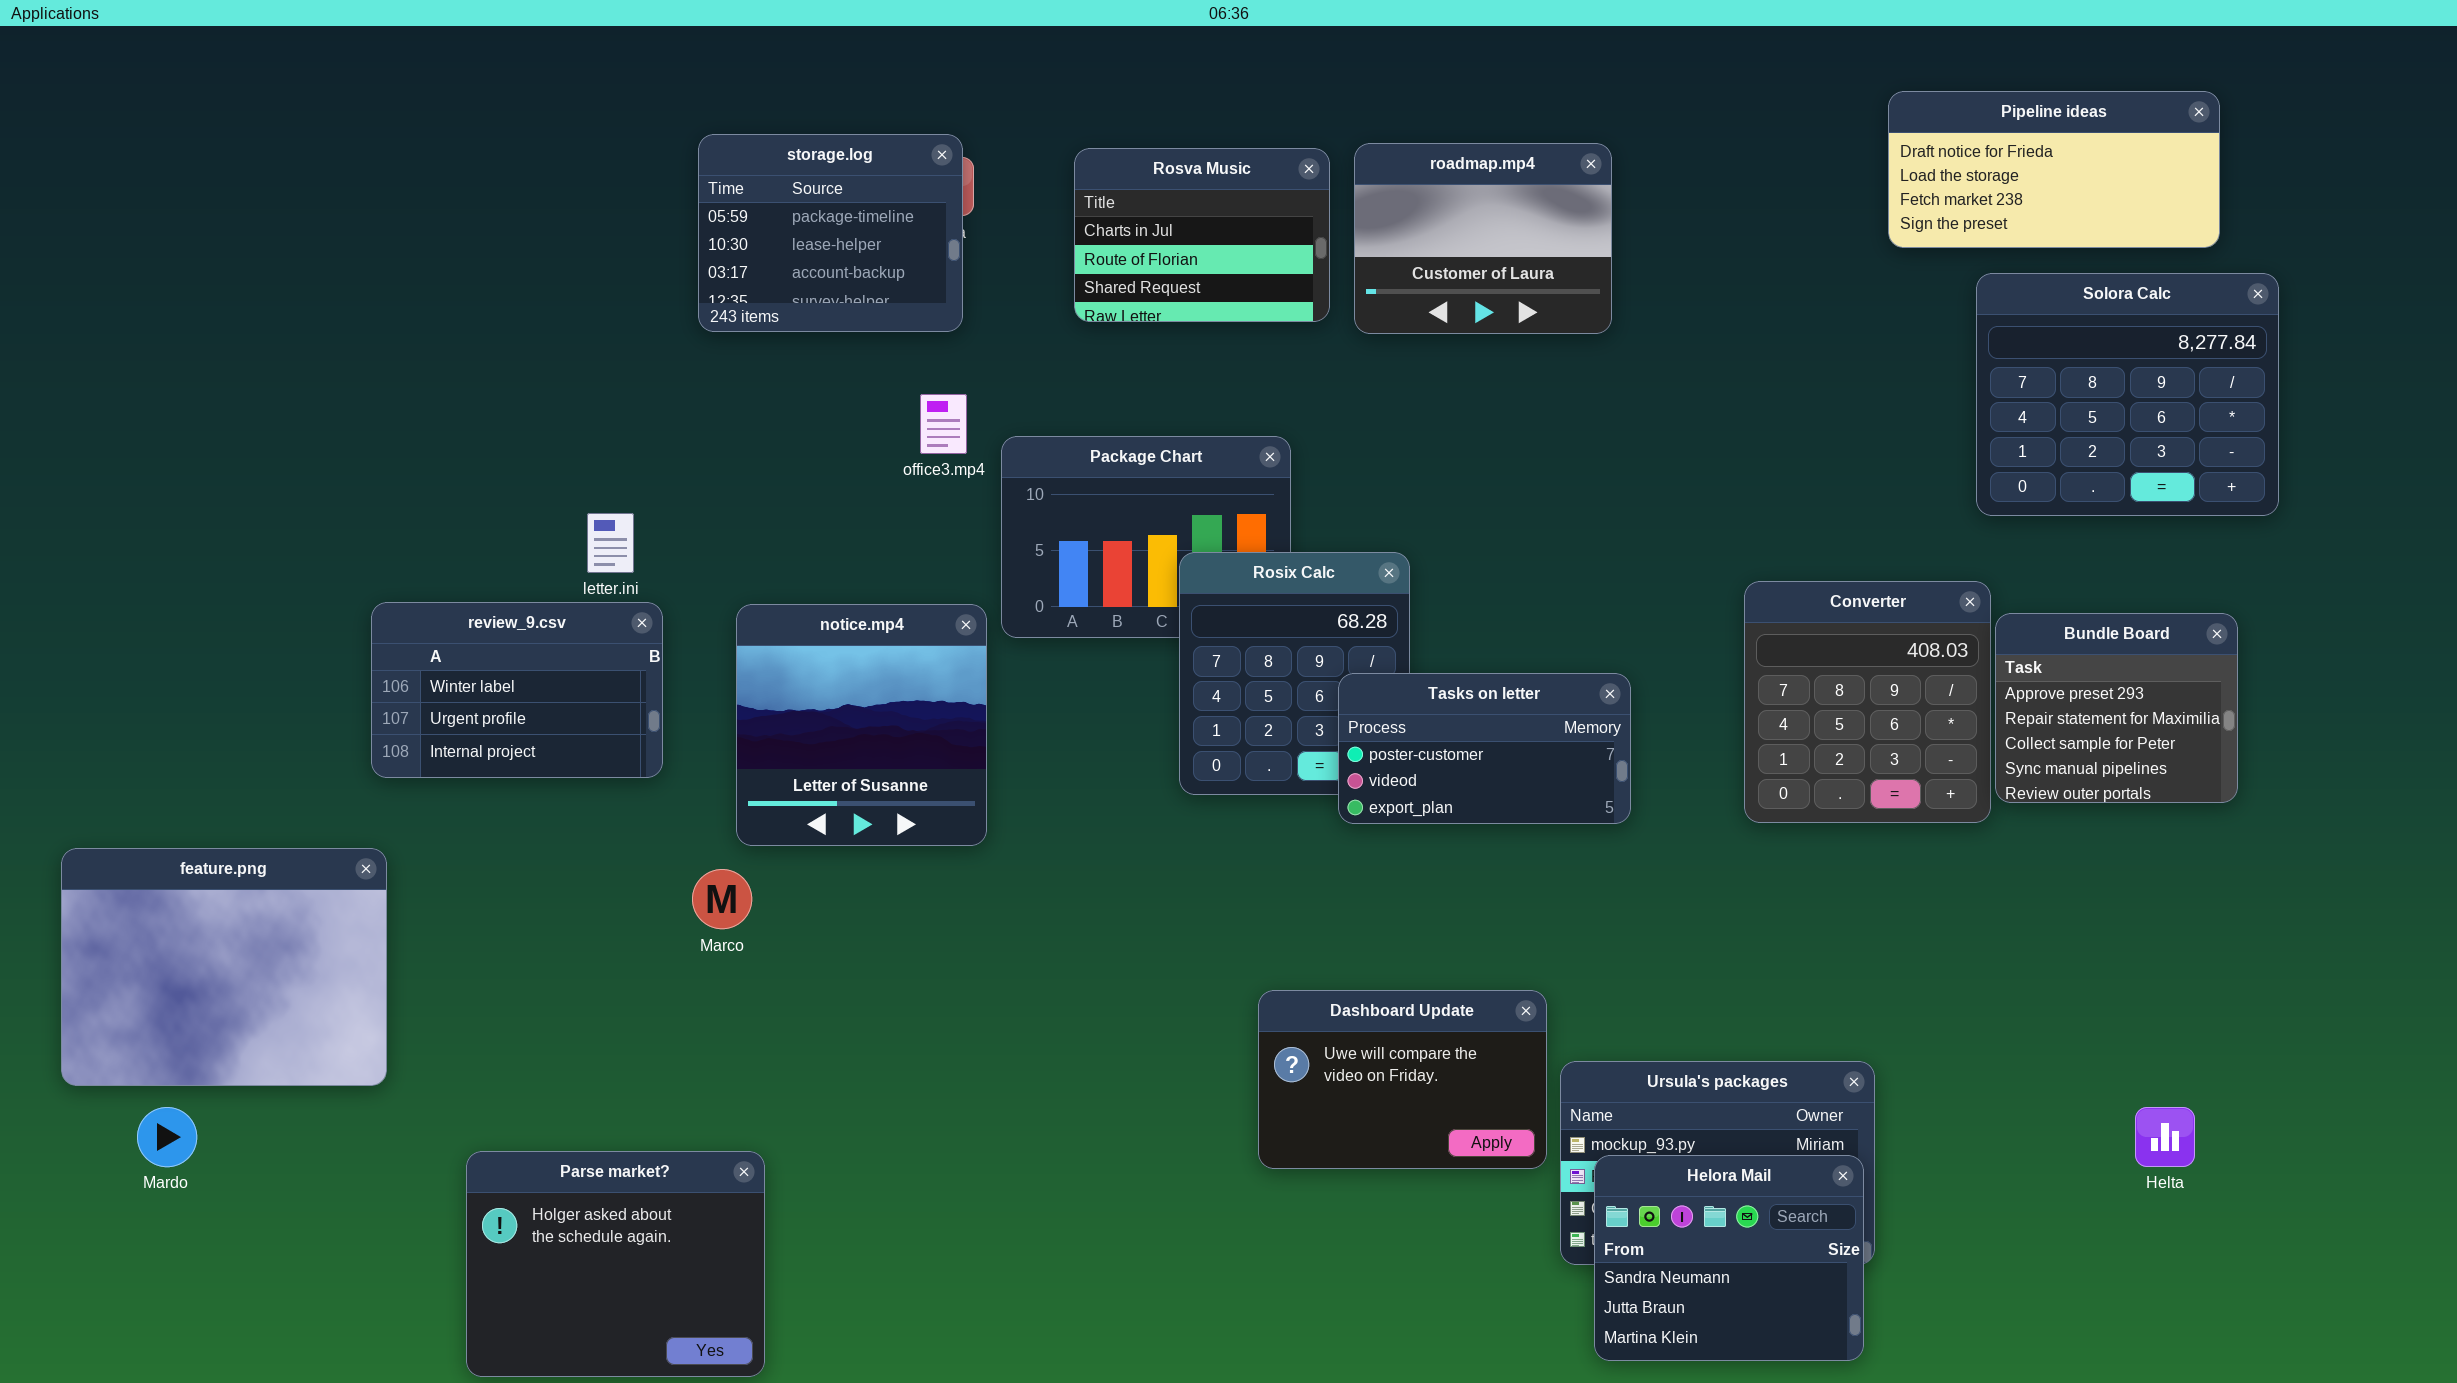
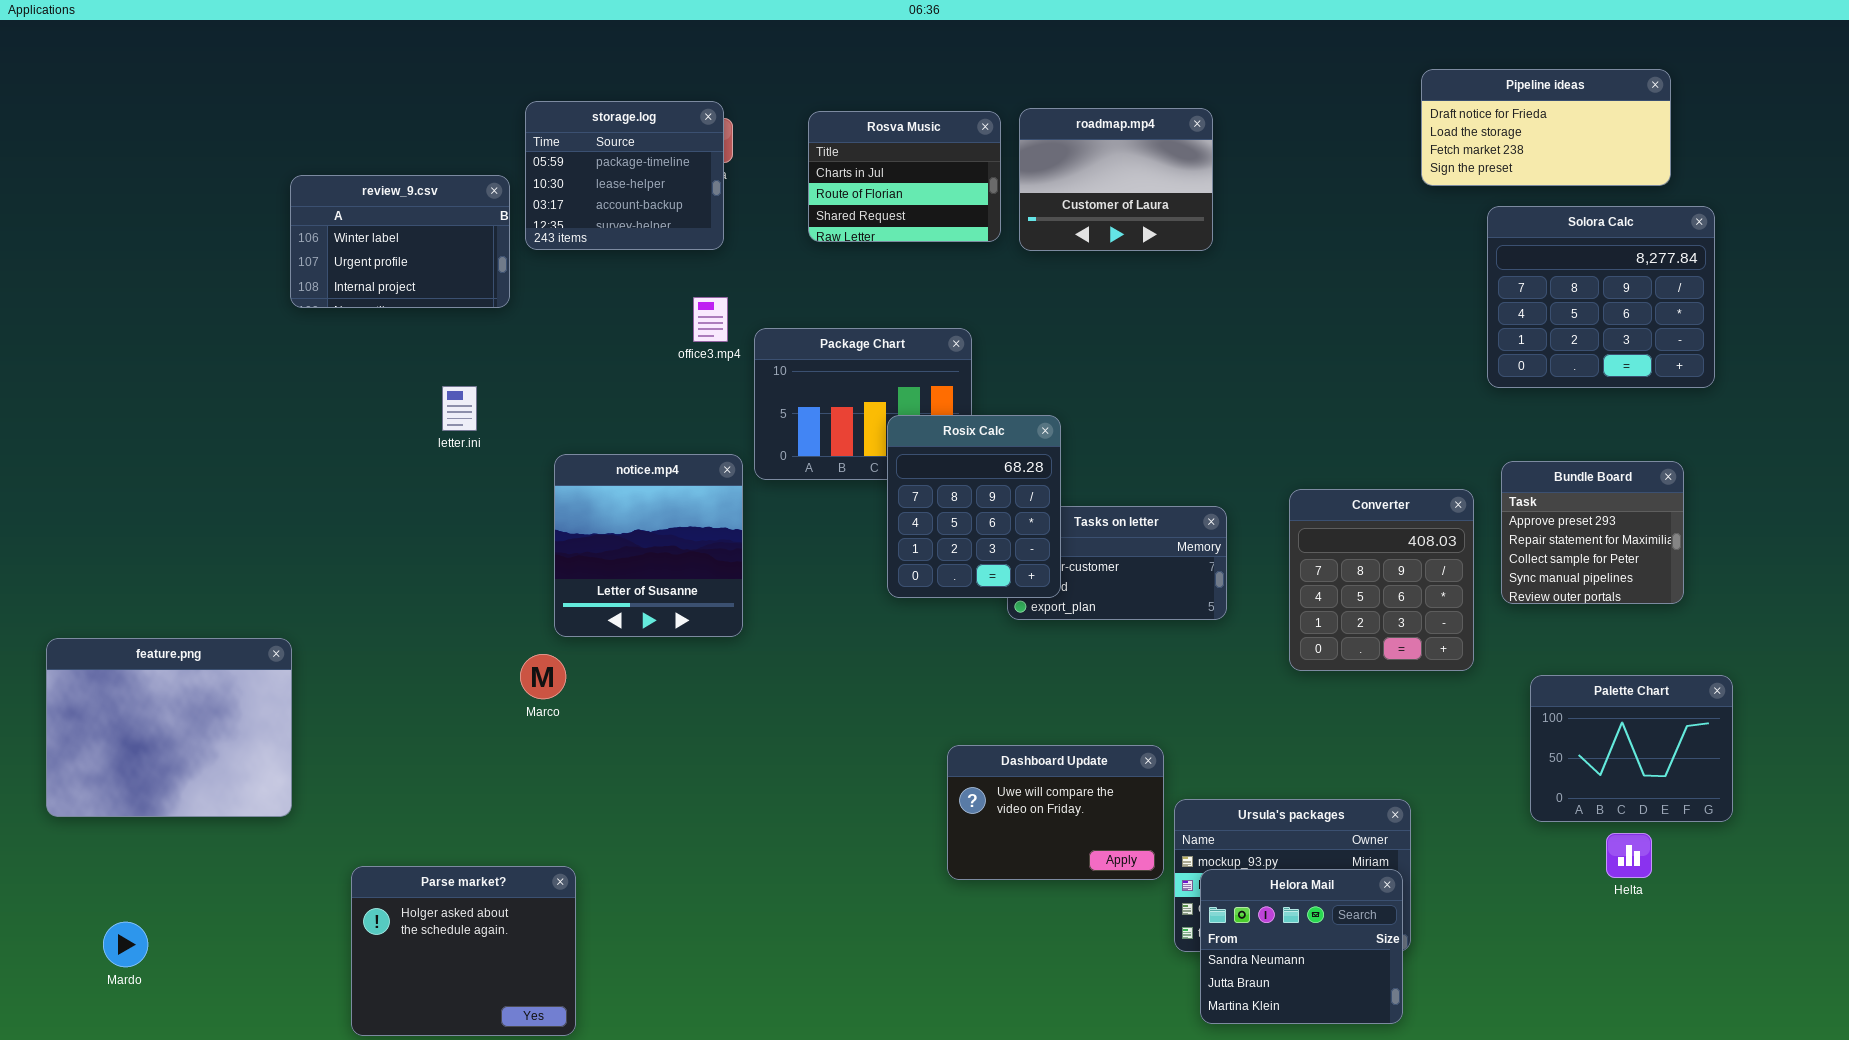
Rosix Calc: [1179,552,1410,795] -> [887,415,1061,598], raised
Converter: [1744,581,1991,823] -> [1289,489,1474,671], moved
review_9.csv: [371,602,663,778] -> [290,175,510,308], moved
Palette Chart: none -> [1530,675,1733,822], opened
Mardo: [137,1107,197,1167] -> [103,922,148,967], moved

